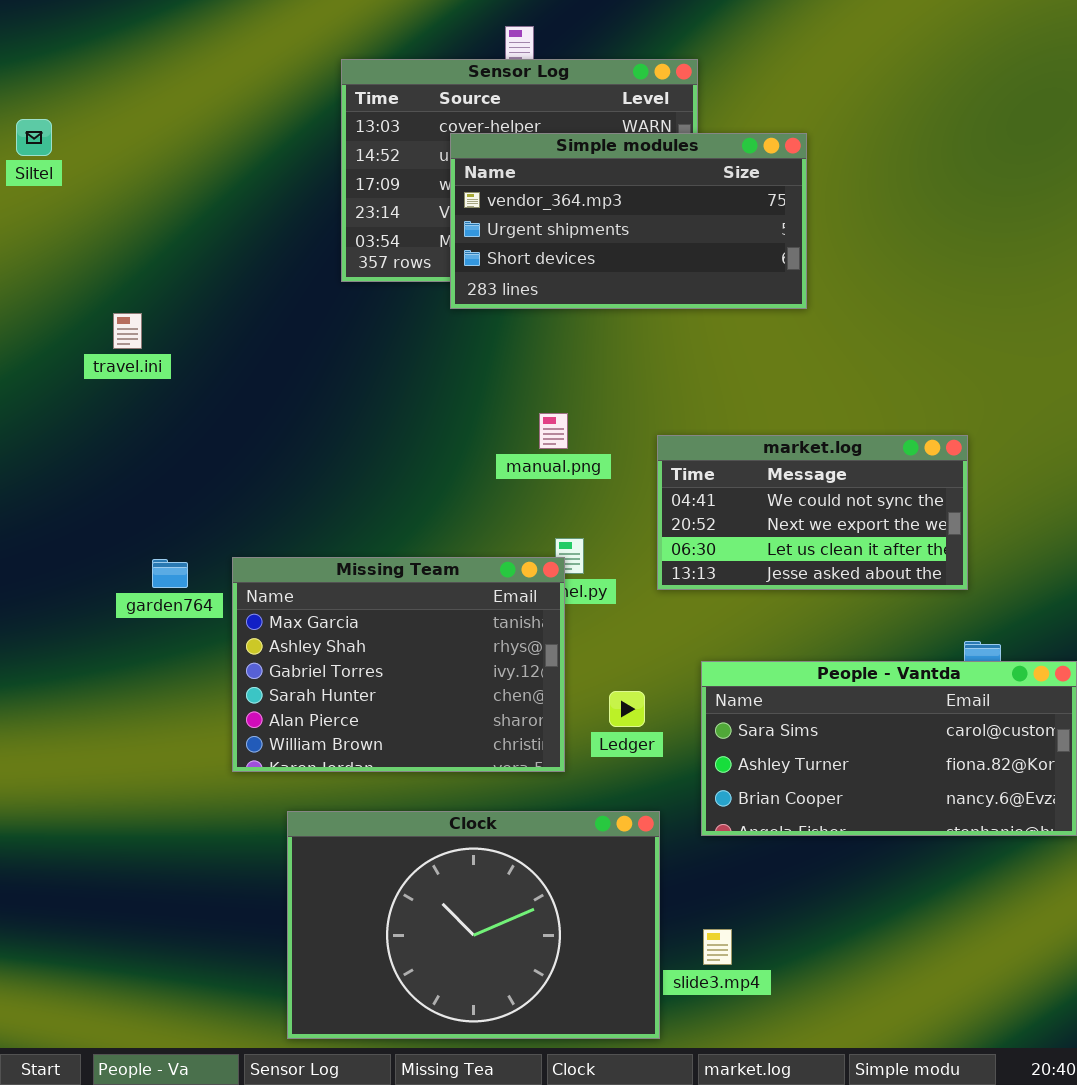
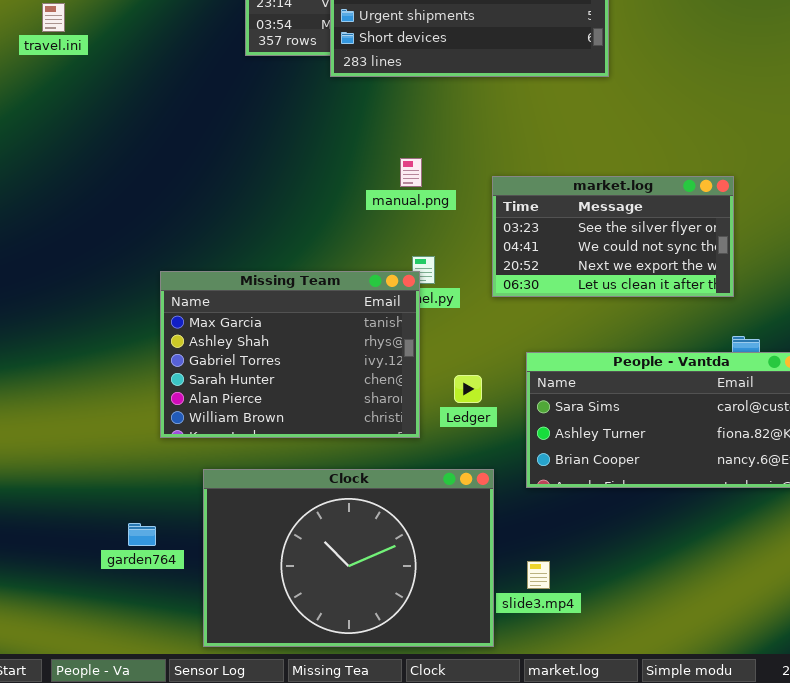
travel.ini: [113,313,142,349] -> [42,3,65,32], moved
market.log: [657,435,968,590] -> [492,176,734,297], scrolled up 1 row
garden764: [152,559,188,588] -> [128,523,156,546], moved

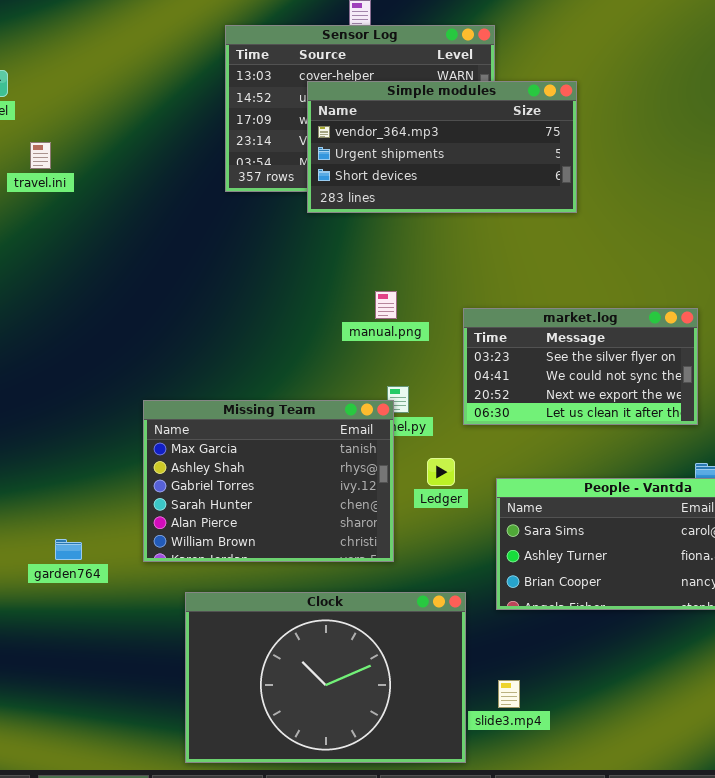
Ledger: [454,375,482,403] -> [427,458,455,486], moved
garden764: [128,523,156,546] -> [55,539,82,560], moved

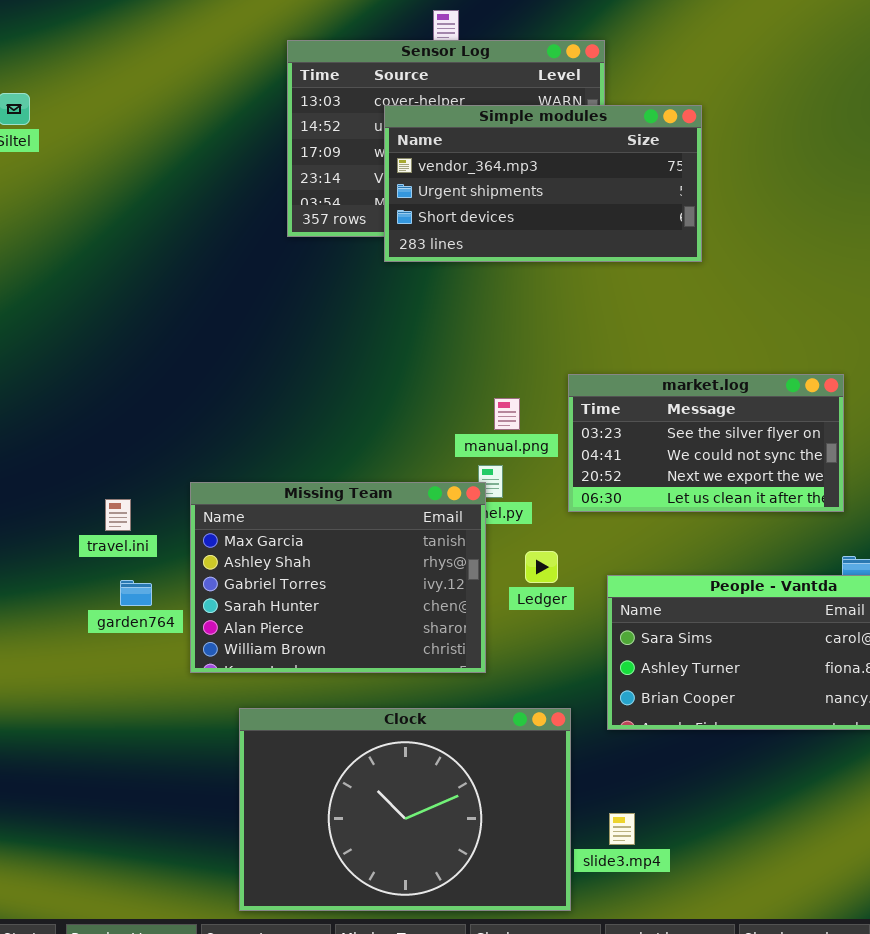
travel.ini: [30,142,51,169] -> [105,499,131,531], moved
manual.png: [375,291,397,319] -> [494,398,520,430], moved
garden764: [55,539,82,560] -> [120,580,152,606], moved

